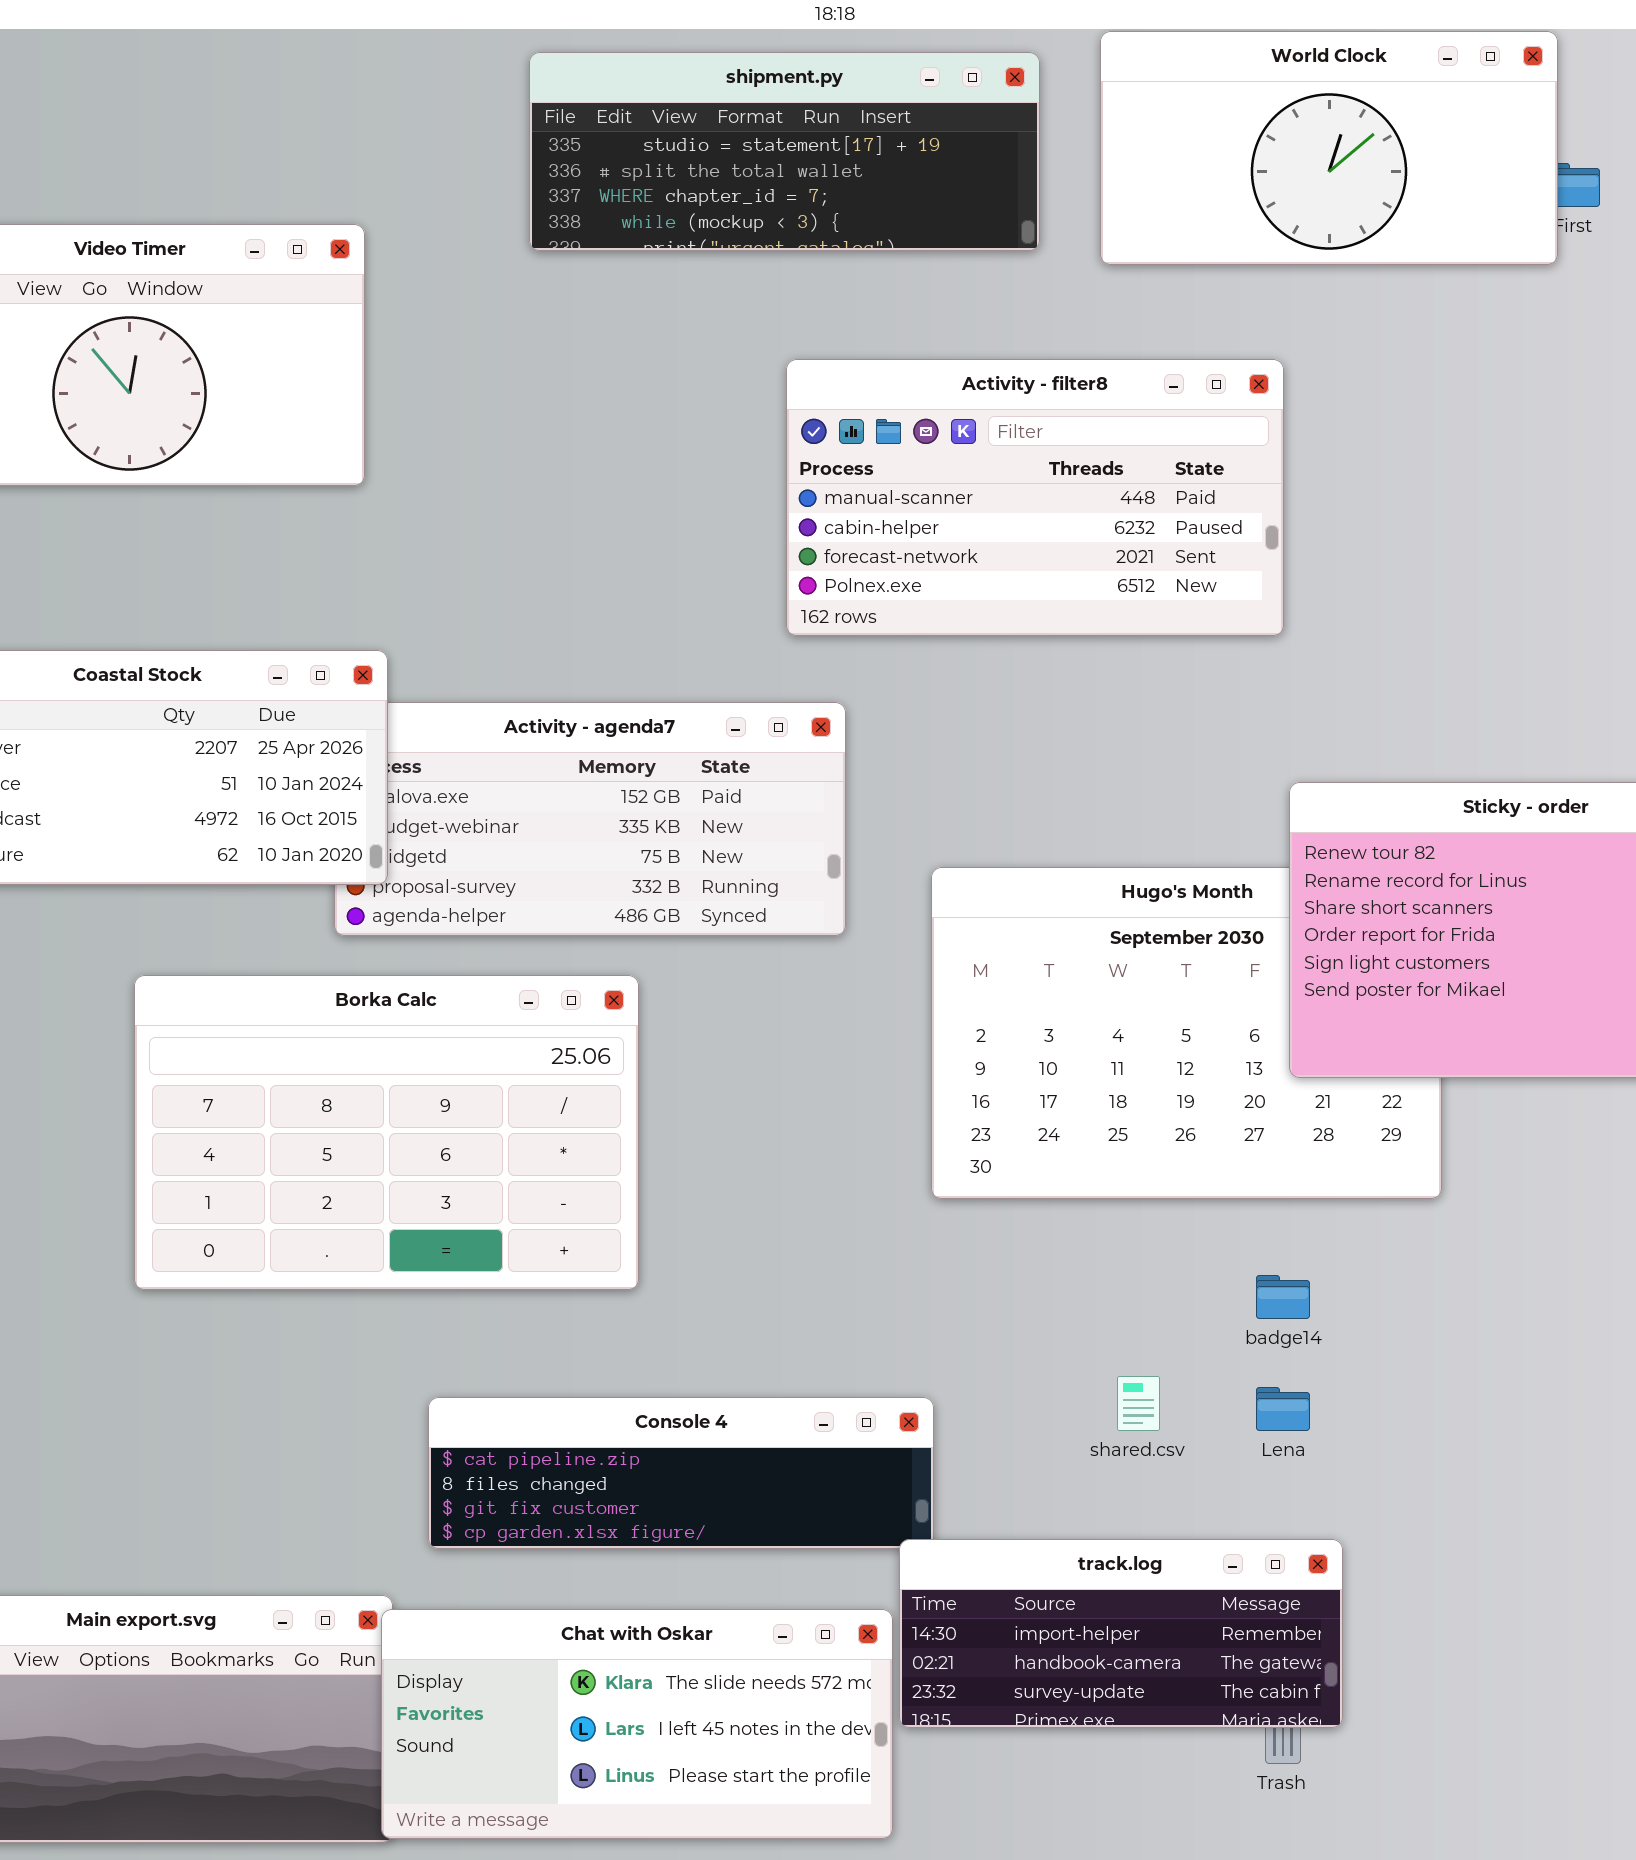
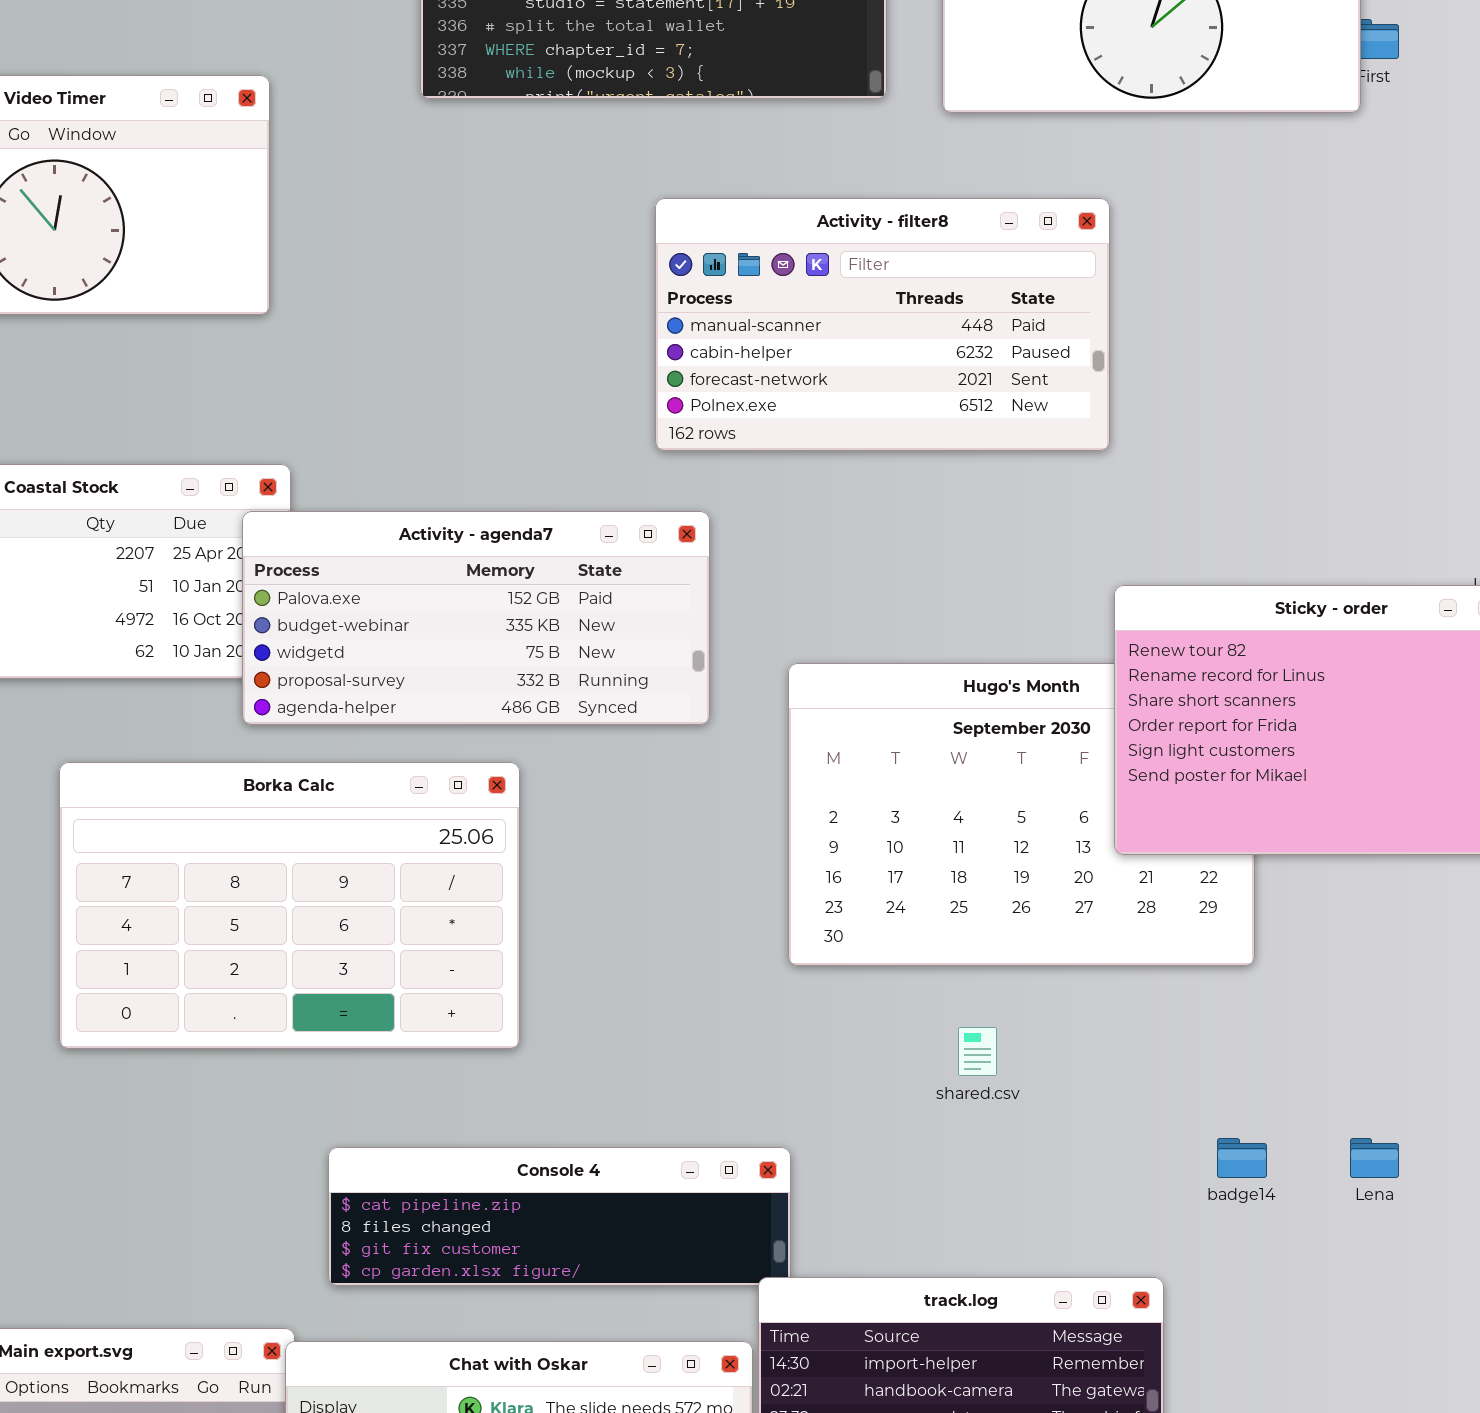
Activity - agenda7: [334,702,846,936] -> [242,511,710,725], raised
badge14: [1256,1275,1310,1319] -> [1217,1138,1267,1178], moved
shared.csv: [1117,1376,1160,1431] -> [958,1027,997,1076], moved
Lena: [1256,1387,1310,1431] -> [1350,1138,1399,1178], moved

